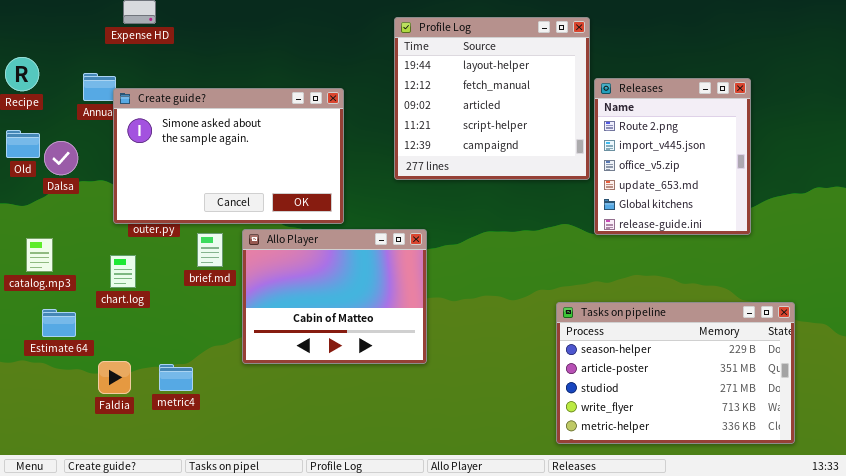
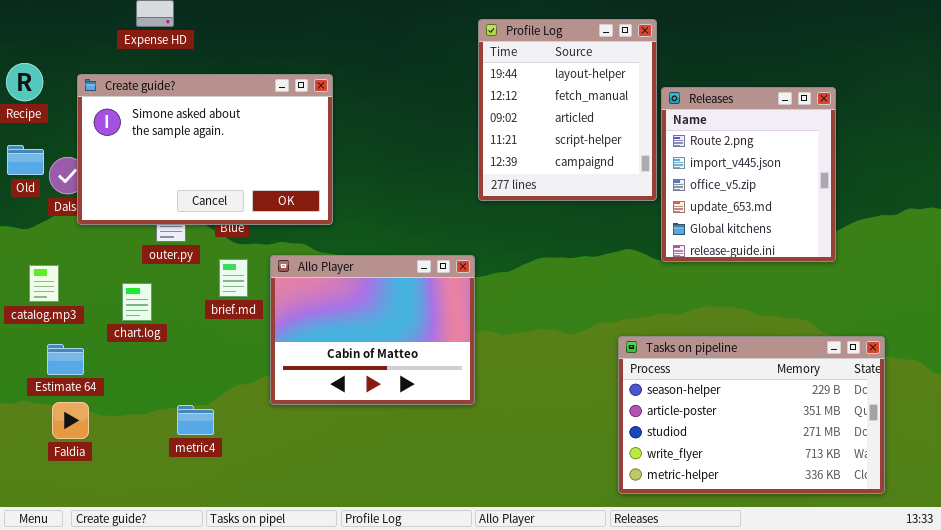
Profile Log: [394,17,590,180] -> [478,19,657,201], resized
Create guide?: [113,88,344,224] -> [77,74,333,225], moved
Faldia: [98,361,131,394] -> [52,402,89,439], moved

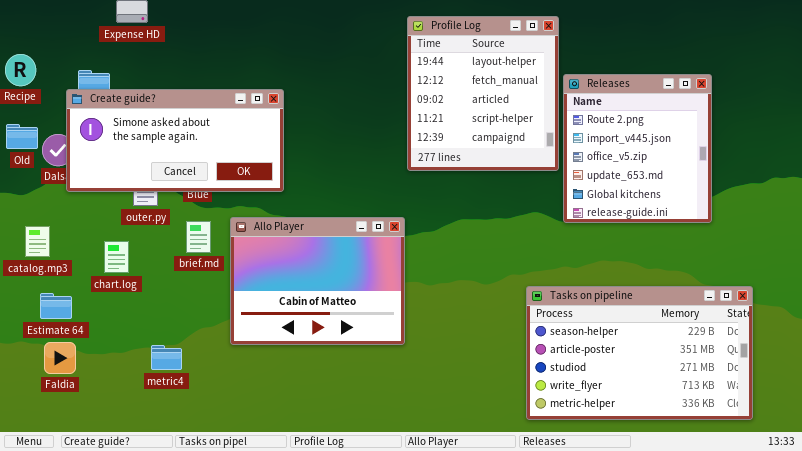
Create guide?: [77,74,333,225] -> [66,89,284,192], resized

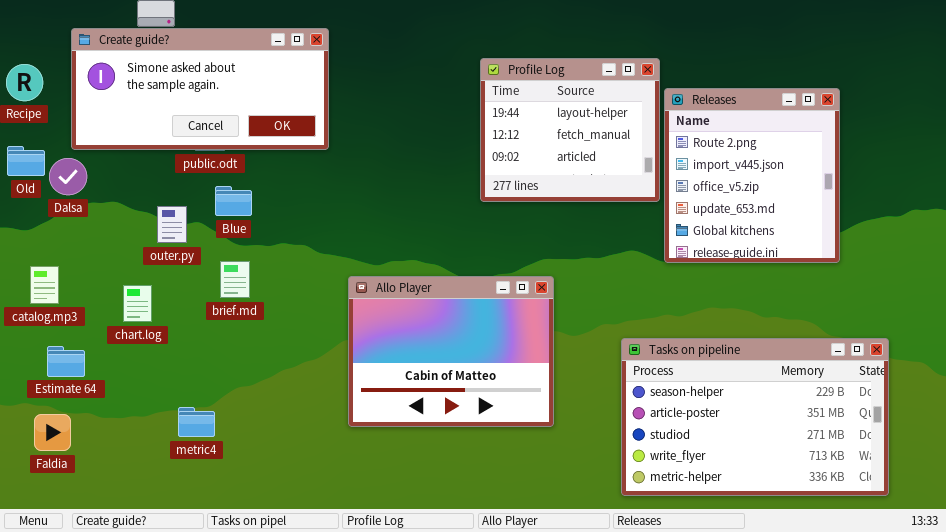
Profile Log: [407,16,559,171] -> [480,58,660,202], resized
Create guide?: [66,89,284,192] -> [71,28,329,150], moved
Allo Player: [230,217,405,345] -> [348,276,554,427], moved
Faldia: [44,342,76,374] -> [34,414,71,451], moved

